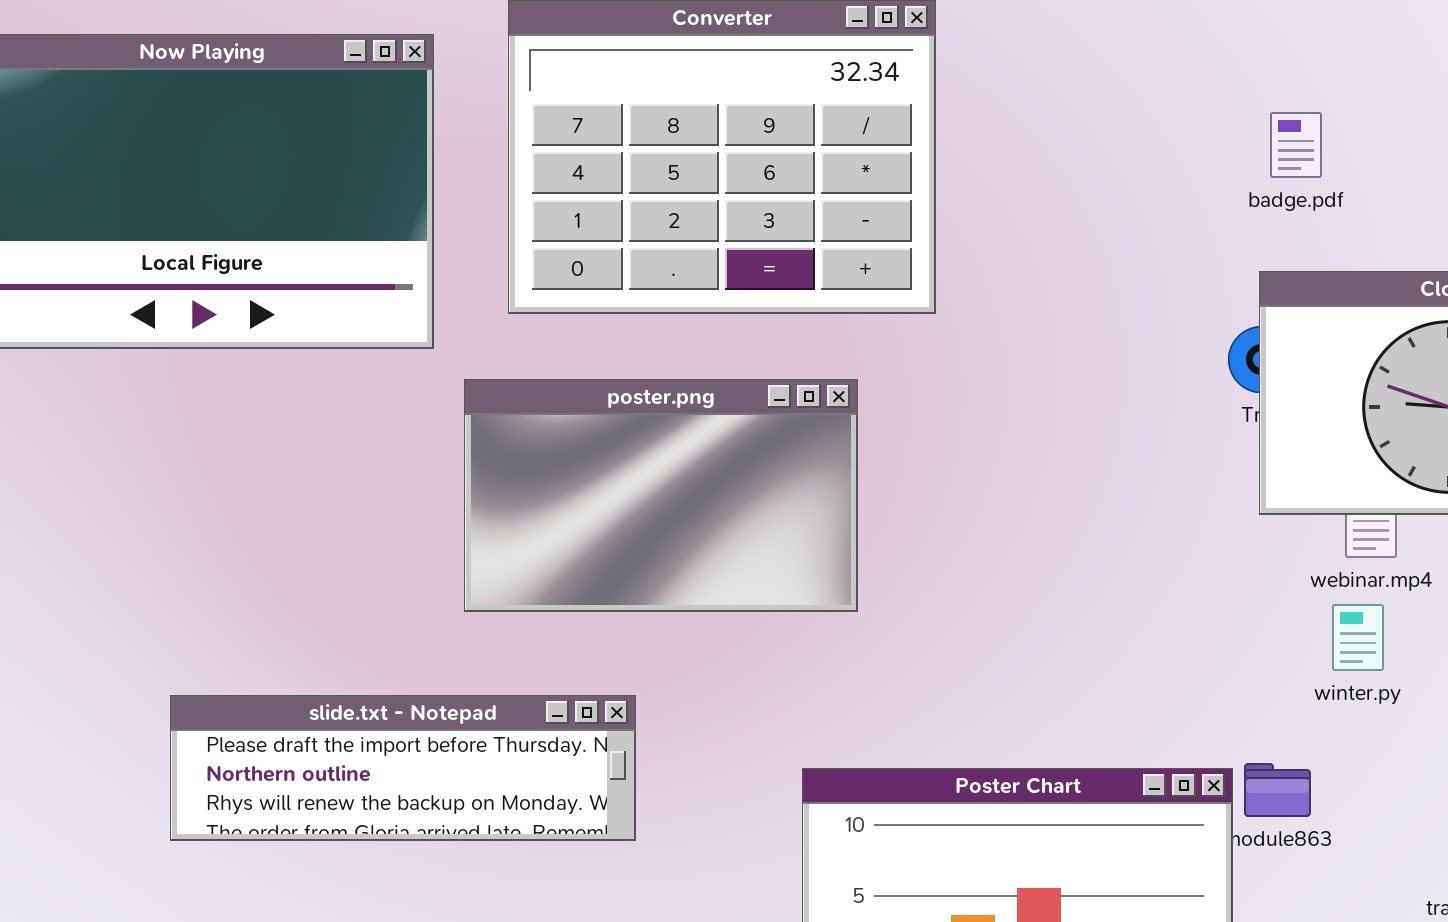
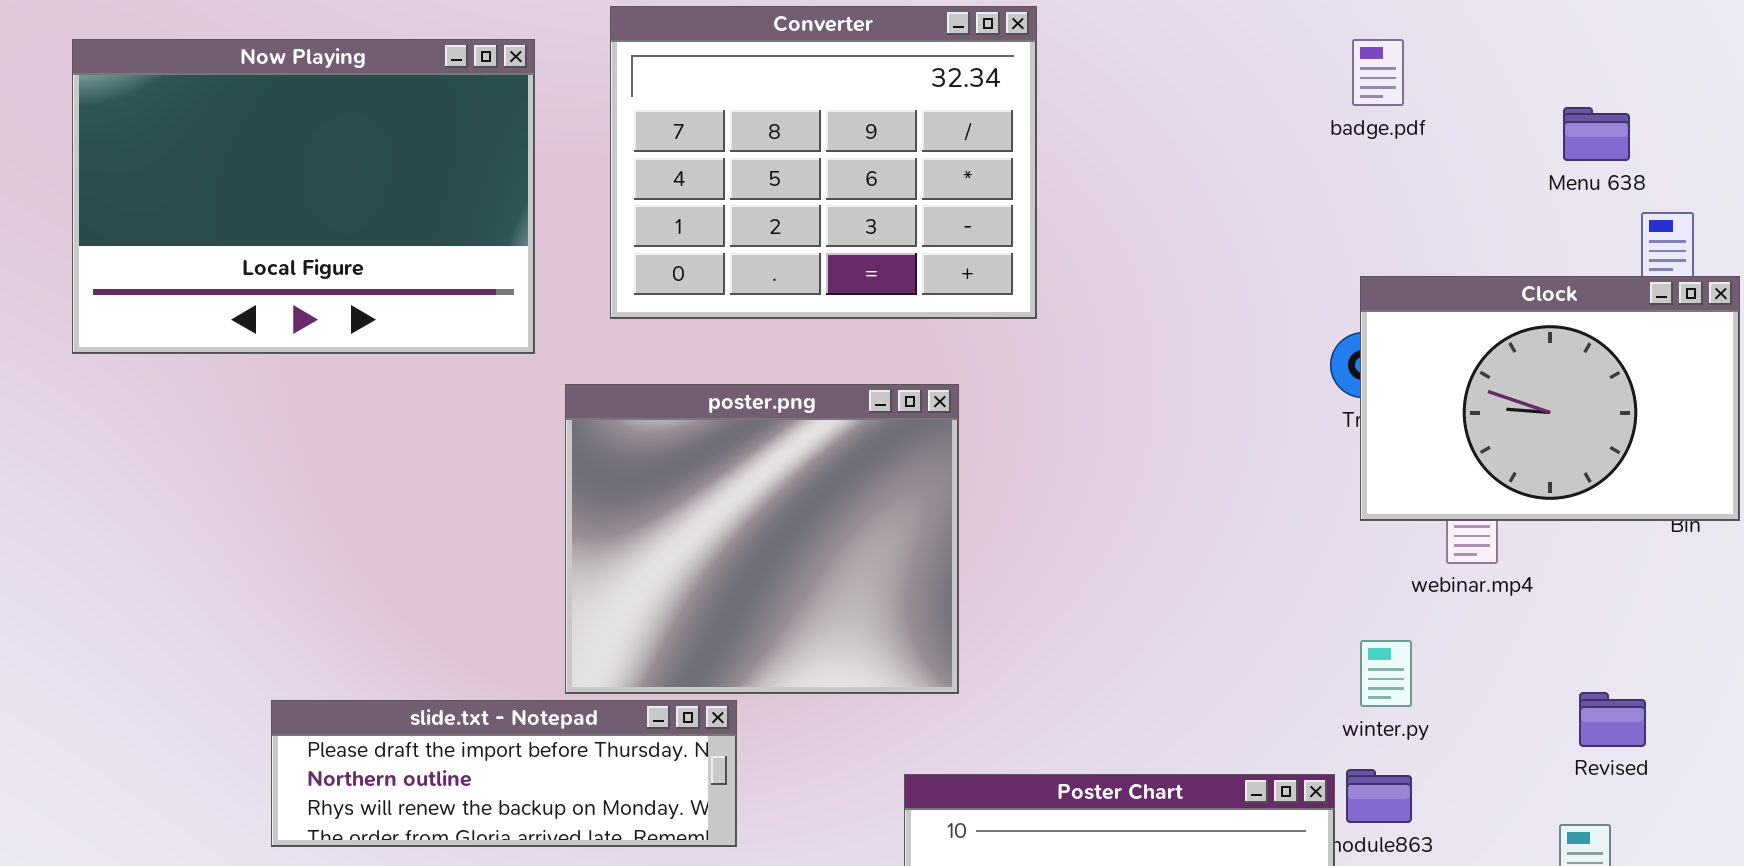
badge.pdf: [1270,112,1322,178] -> [1352,39,1404,106], moved
poster.png: [464,379,858,612] -> [565,384,959,694], resized
winter.py: [1332,604,1384,671] -> [1360,640,1412,707], moved

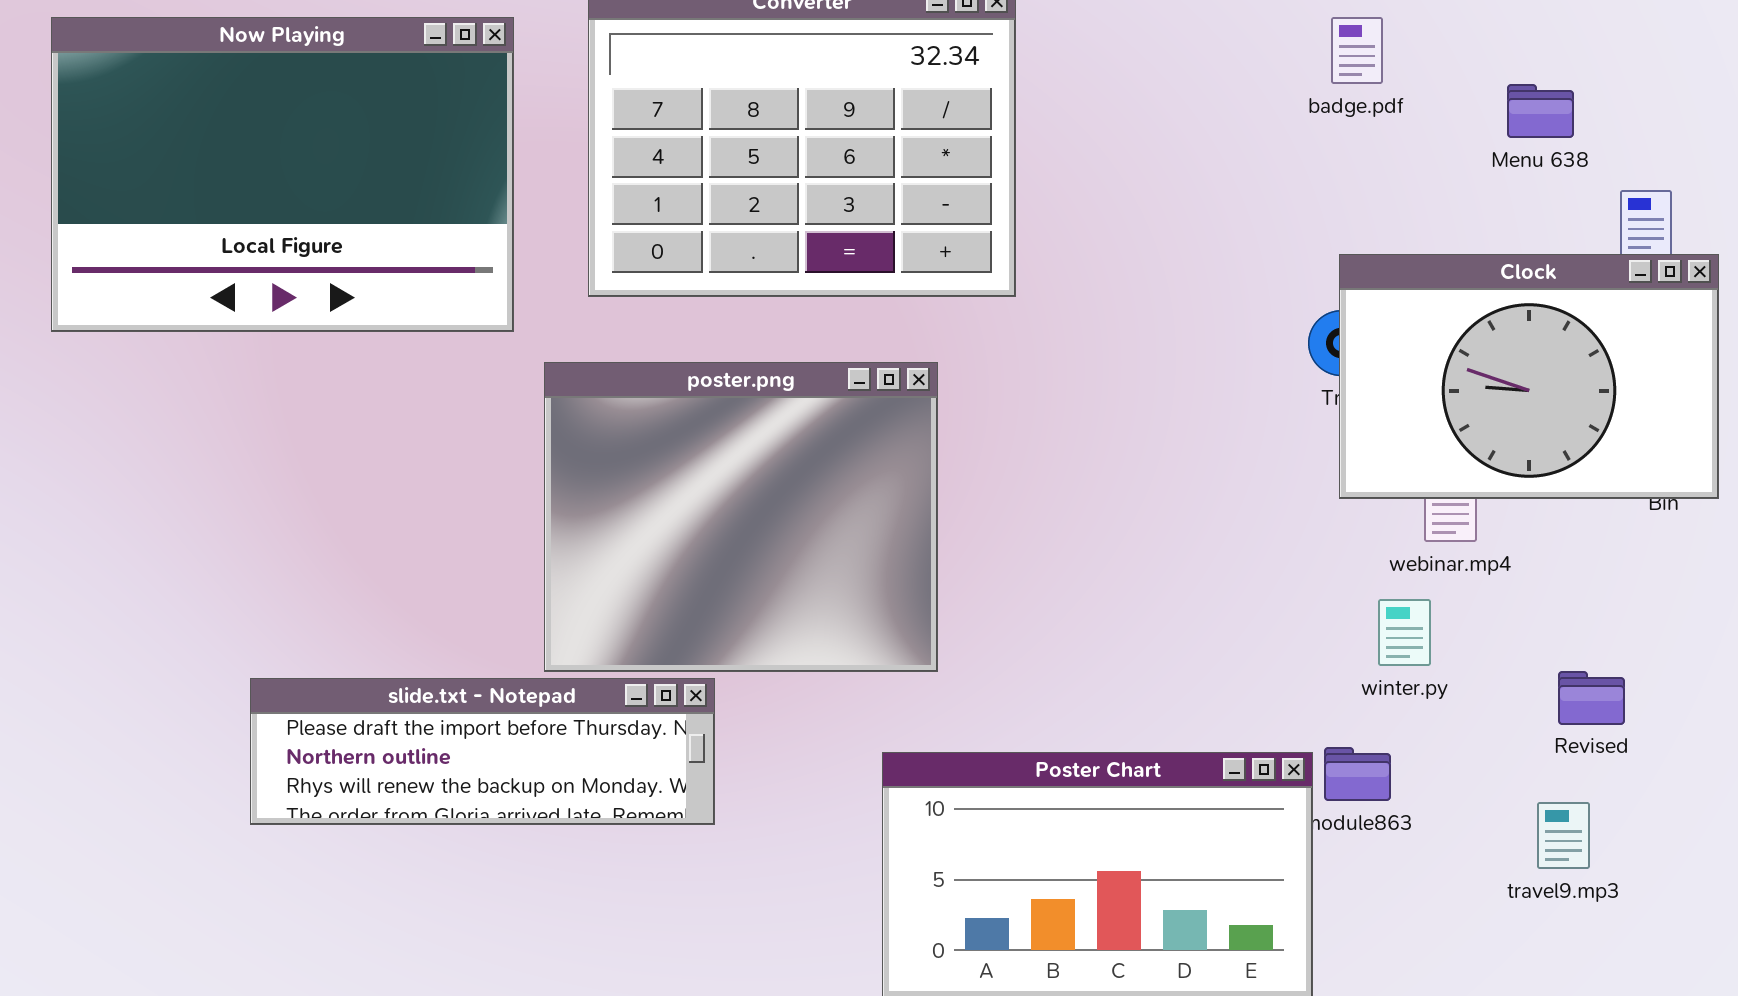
Menu 638: [1563,107,1630,161] -> [1507,84,1574,138], moved
winter.py: [1360,640,1412,707] -> [1378,599,1431,666], moved

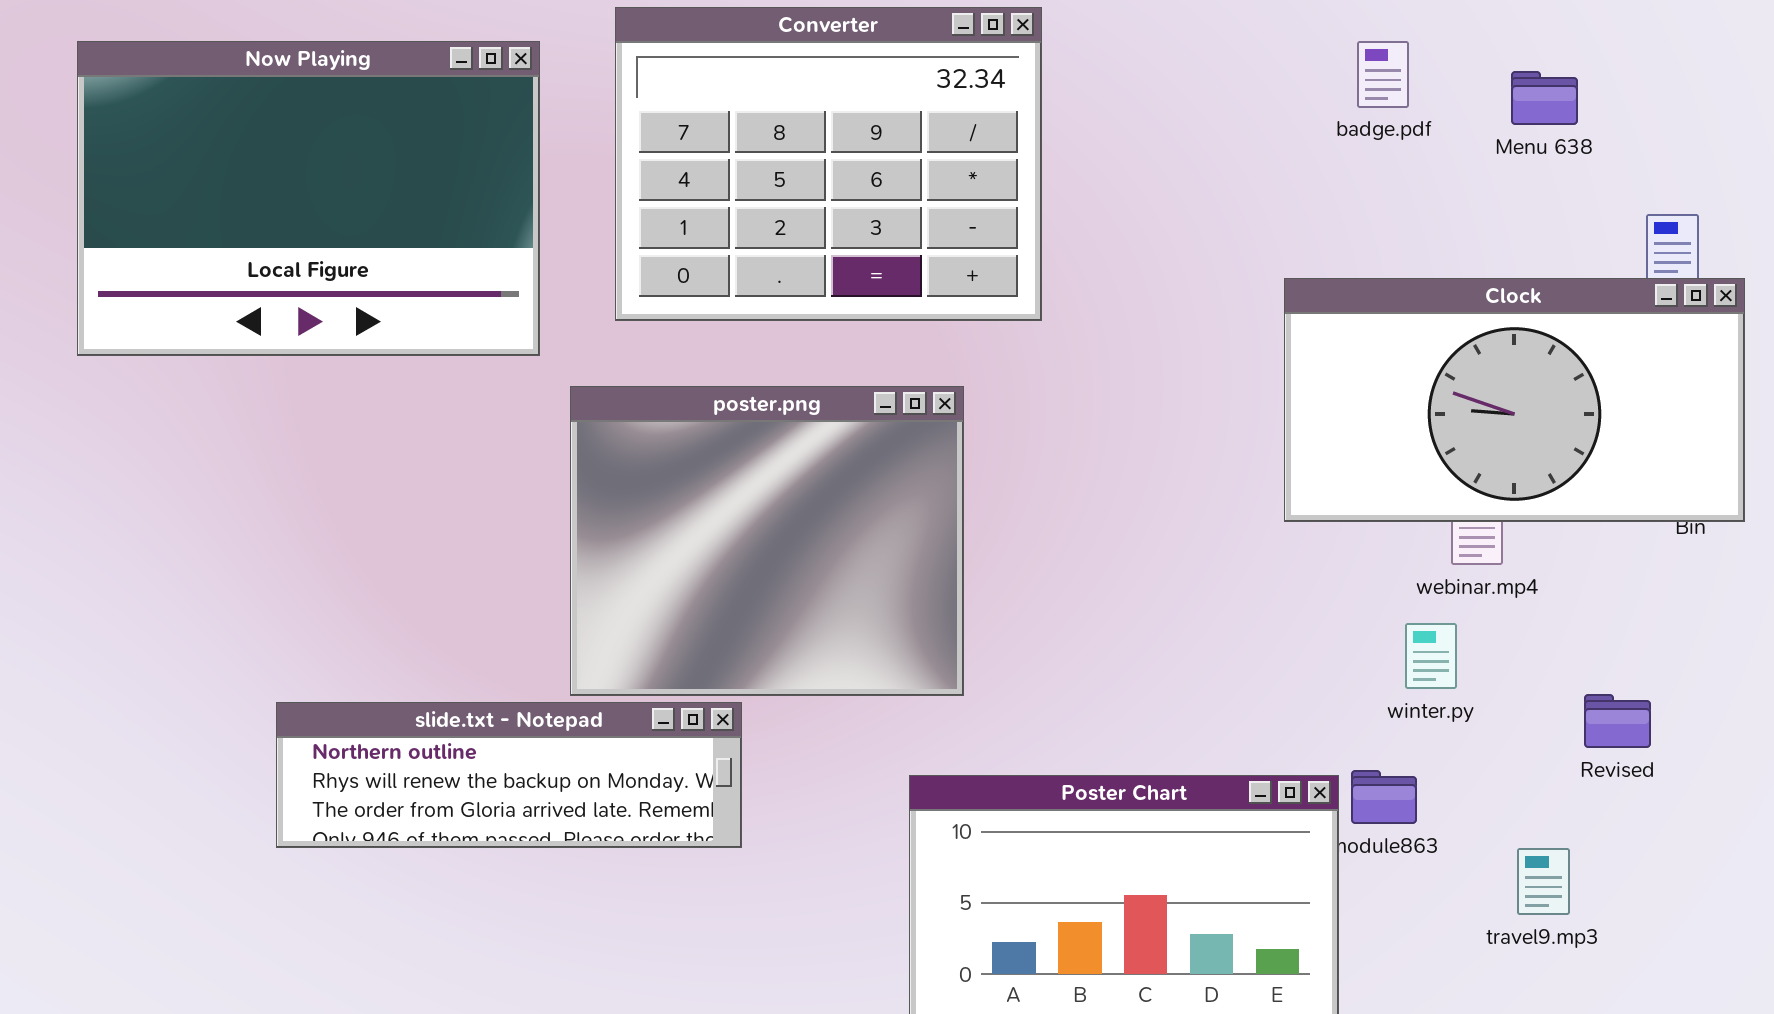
Menu 638: [1507,84,1574,138] -> [1511,71,1578,125], moved
Clock: [1339,254,1719,499] -> [1284,278,1745,522], resized
slide.txt - Notepad: [250,678,715,825] -> [276,702,742,848], scrolled down 1 row
travel9.mp3: [1537,802,1590,869] -> [1517,848,1570,915], moved

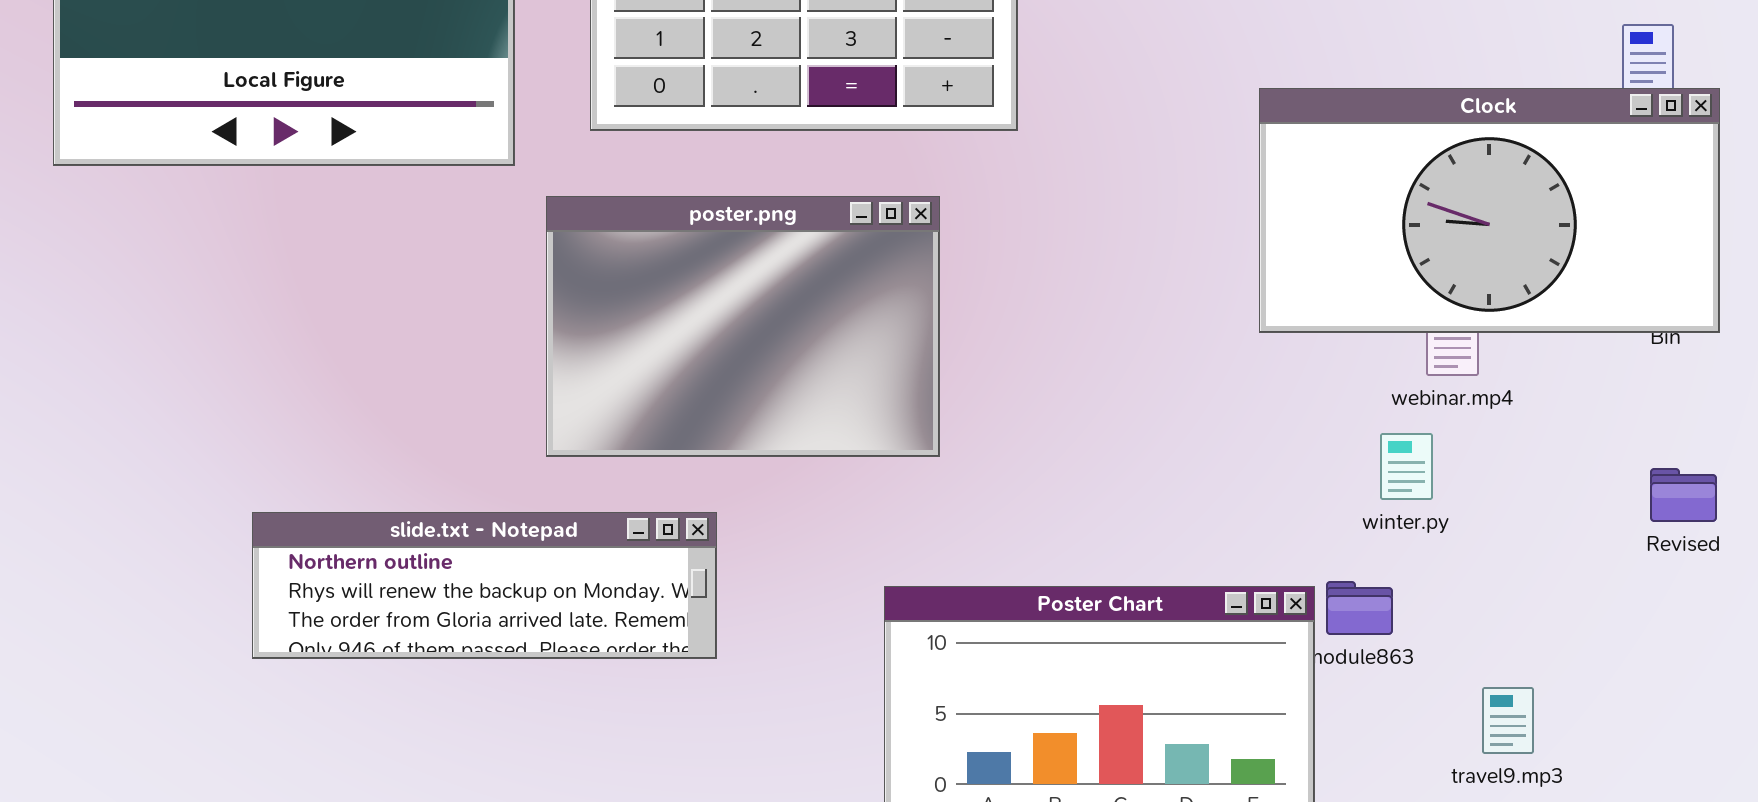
poster.png: [570,386,964,696] -> [546,196,940,457], resized
Revised: [1584,694,1651,748] -> [1650,468,1717,522], moved
travel9.mp3: [1517,848,1570,915] -> [1482,687,1534,754], moved

